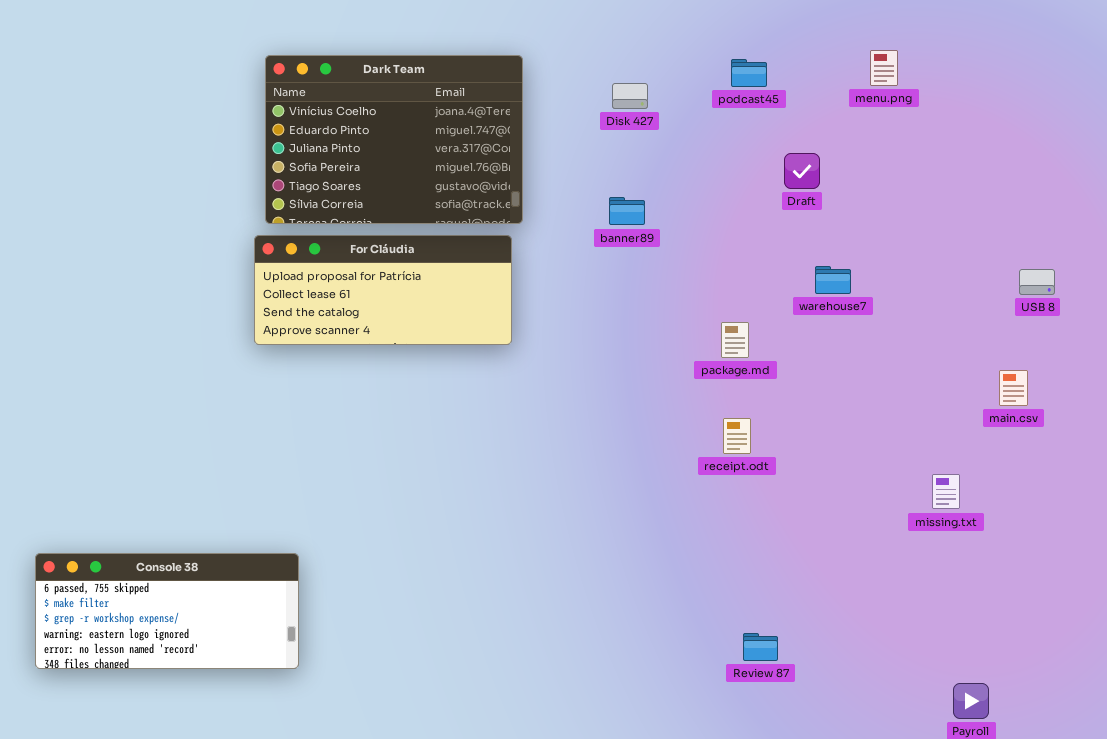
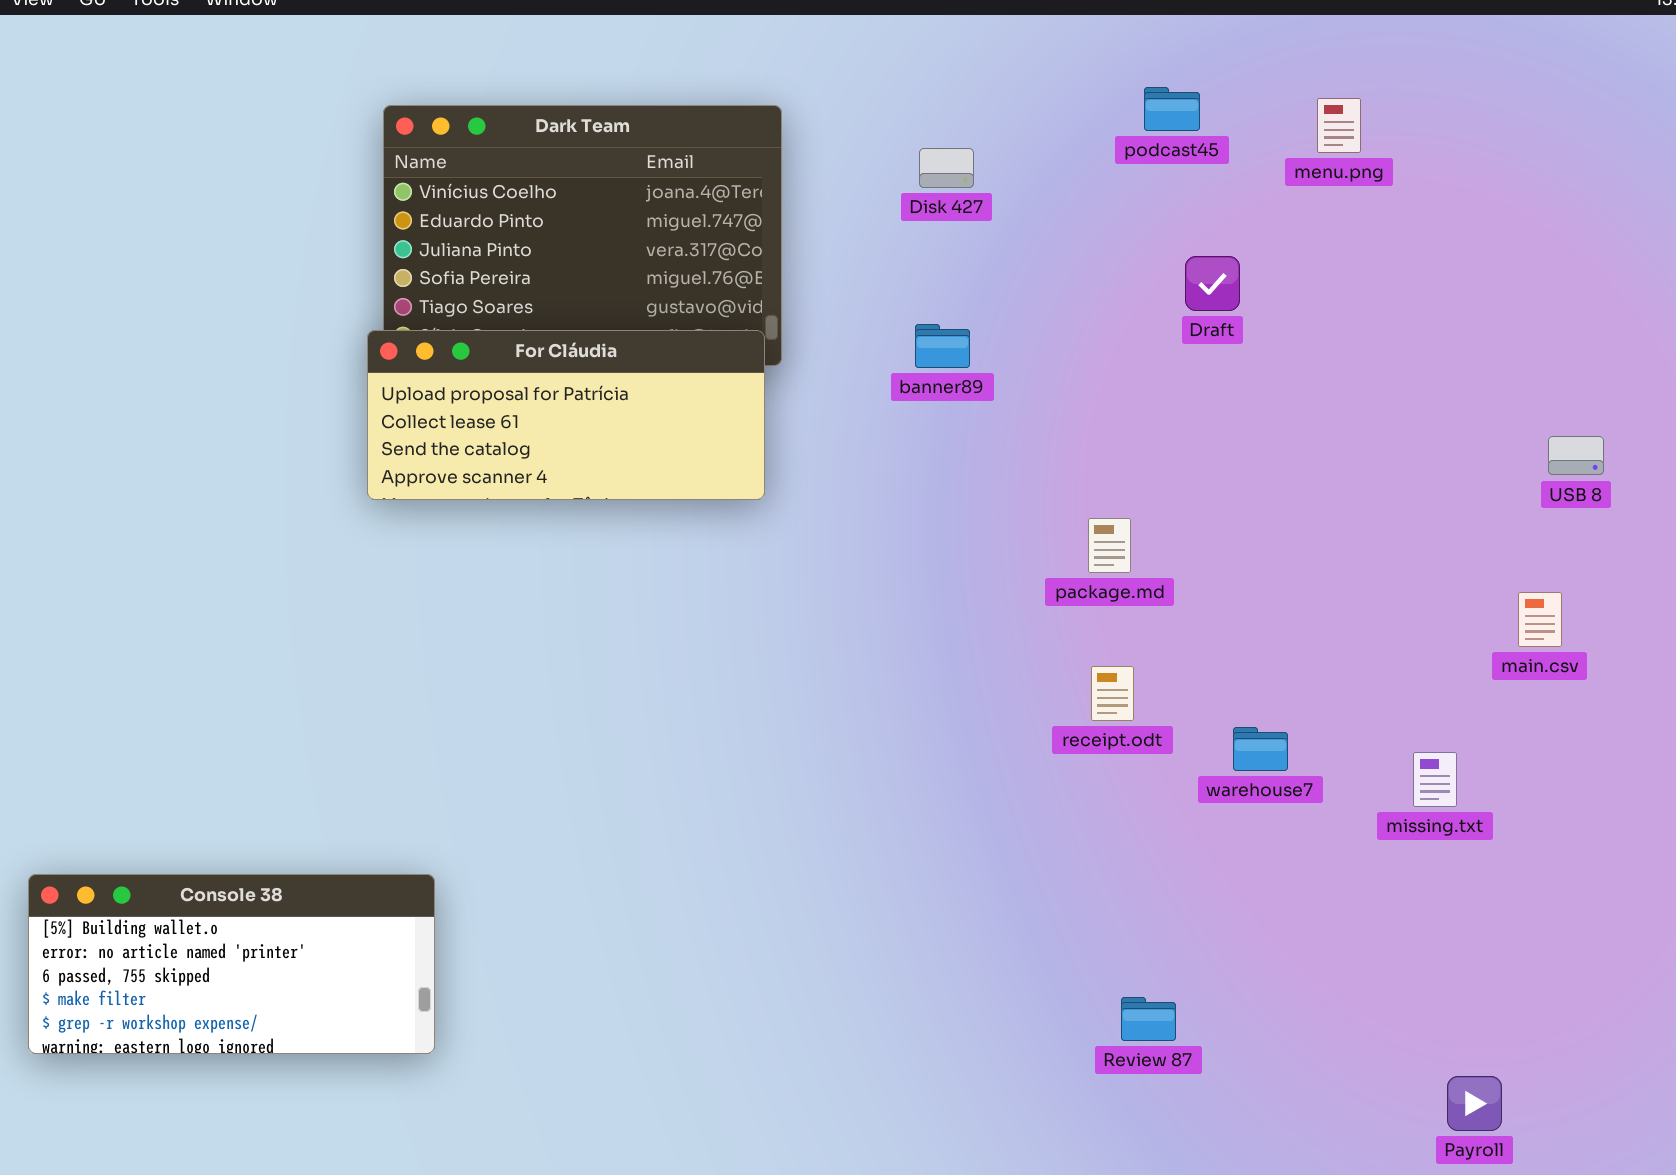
podcast45: [731,59,767,87] -> [1144,87,1200,131], moved
For Cláudia: [254,235,512,345] -> [367,330,765,500], moved
warehouse7: [815,266,851,294] -> [1233,727,1288,771], moved
Console 38: [35,553,299,669] -> [28,874,435,1054], scrolled up 2 rows

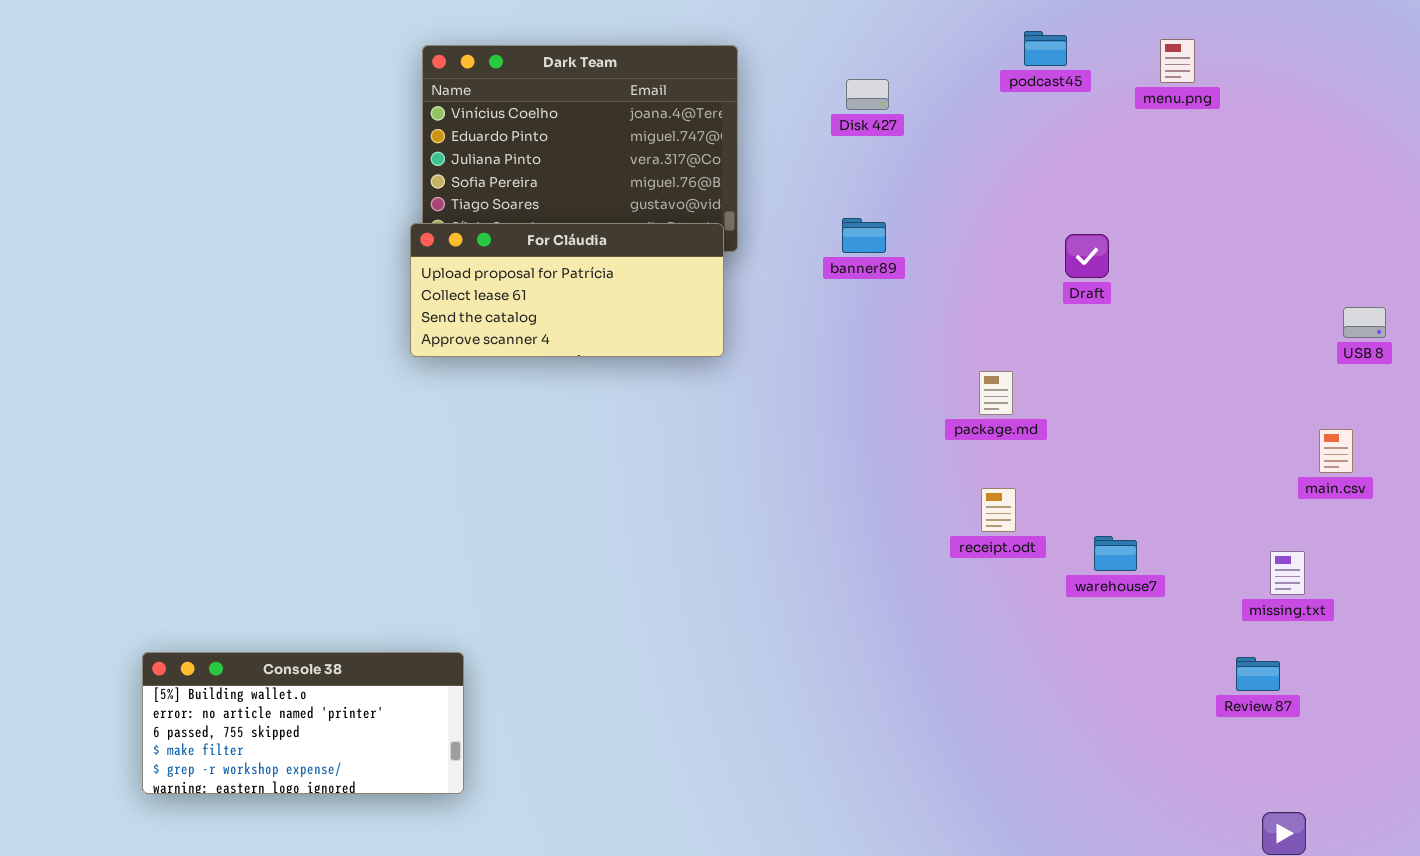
Draft: [1185,256,1240,311] -> [1065,234,1109,278], moved
missing.txt: [1413,752,1457,807] -> [1270,551,1305,595], moved
Review 87: [1121,997,1176,1041] -> [1236,657,1280,691], moved

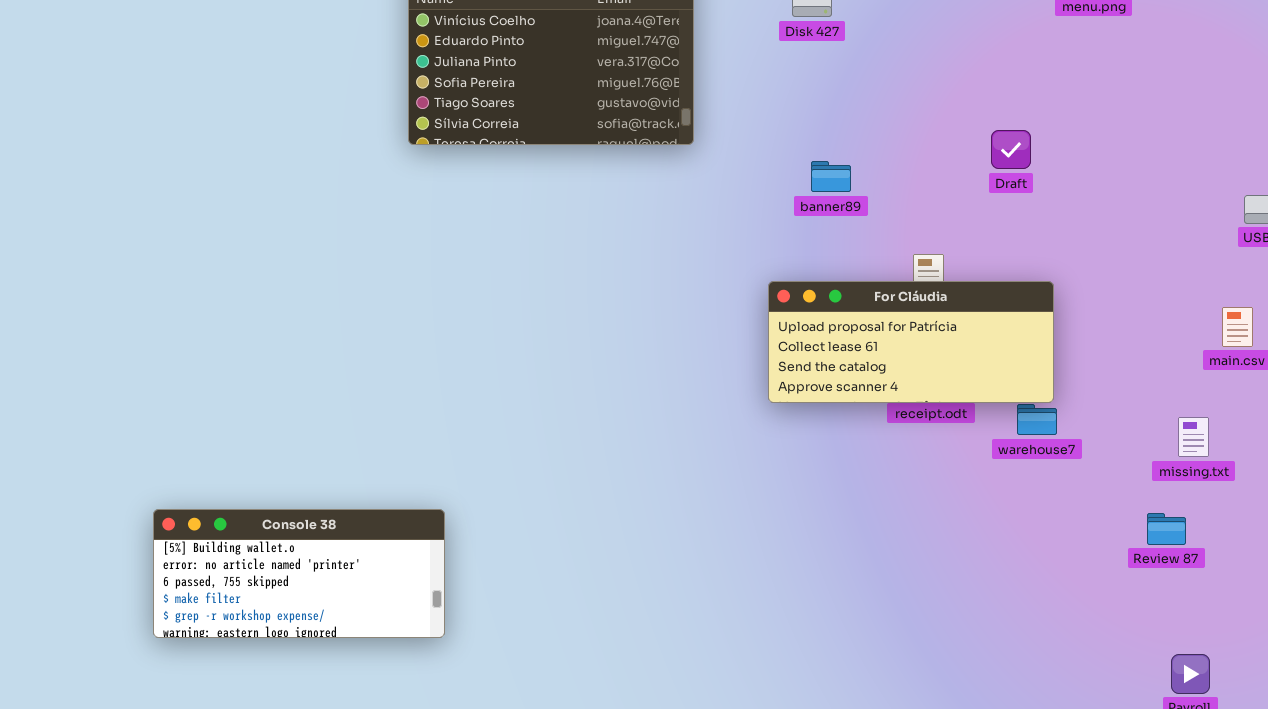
banner89: [842,218,886,253] -> [811,161,851,192], moved
For Cláudia: [410,223,724,357] -> [768,281,1054,403], moved

